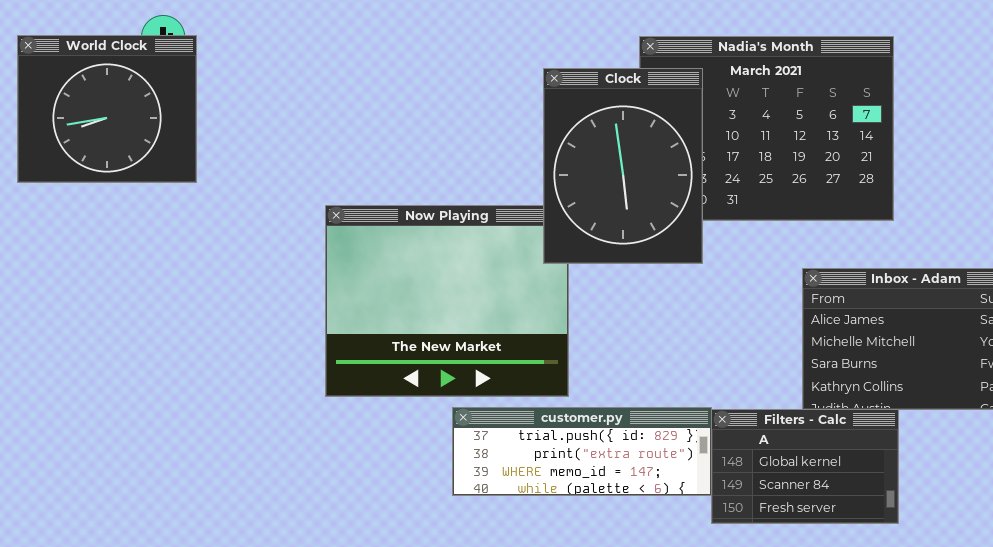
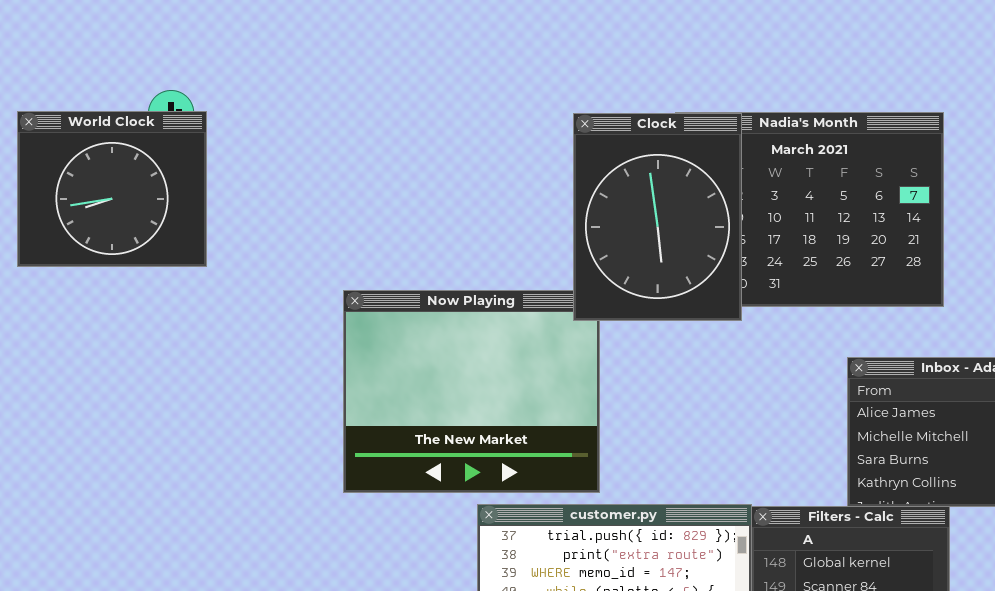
Clock: [543,68,703,264] -> [573,113,742,321], moved

